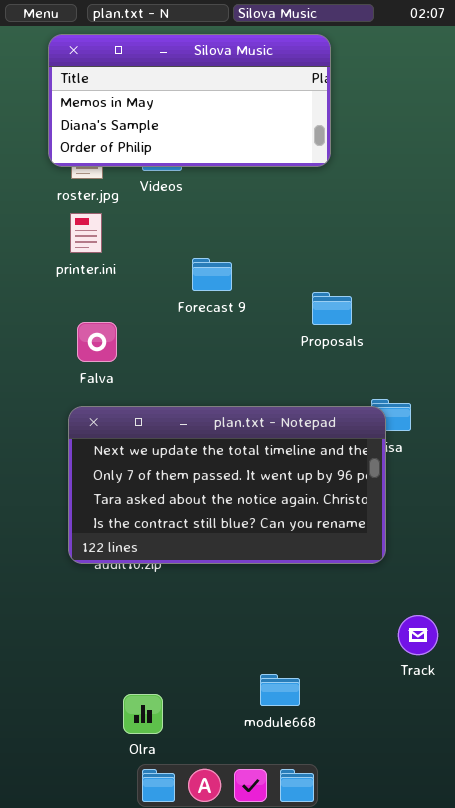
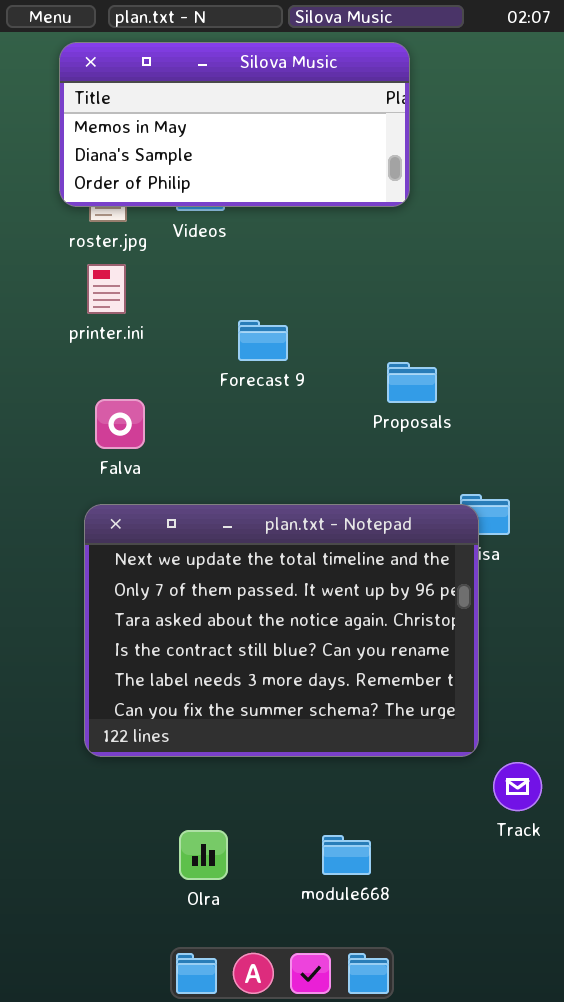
plan.txt - Notepad: [68,406,386,564] -> [84,504,479,757], resized
Olra: [123,694,163,734] -> [179,830,228,880], moved

